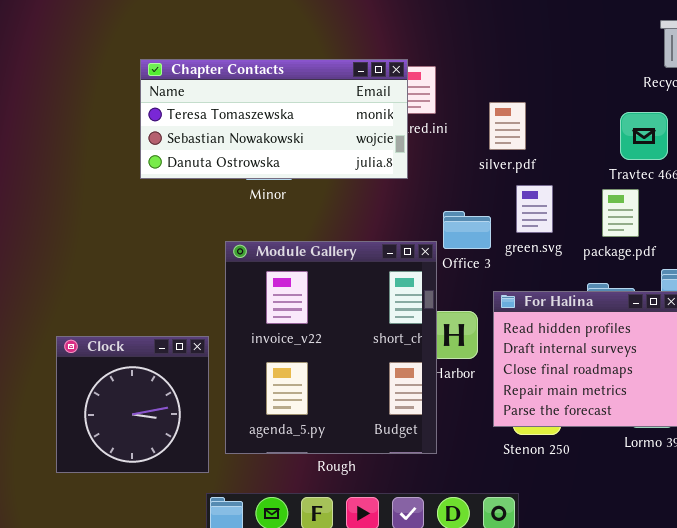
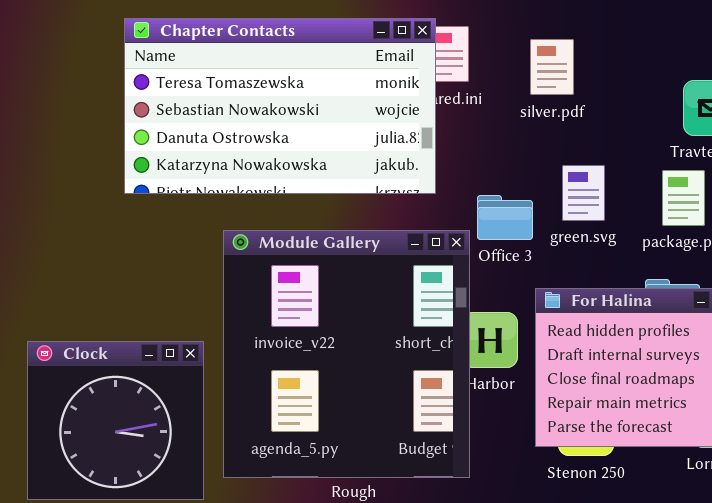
Chapter Contacts: [140,59,408,179] -> [124,18,436,194], resized
silver.pdf: [489,102,526,150] -> [530,39,574,95], moved

